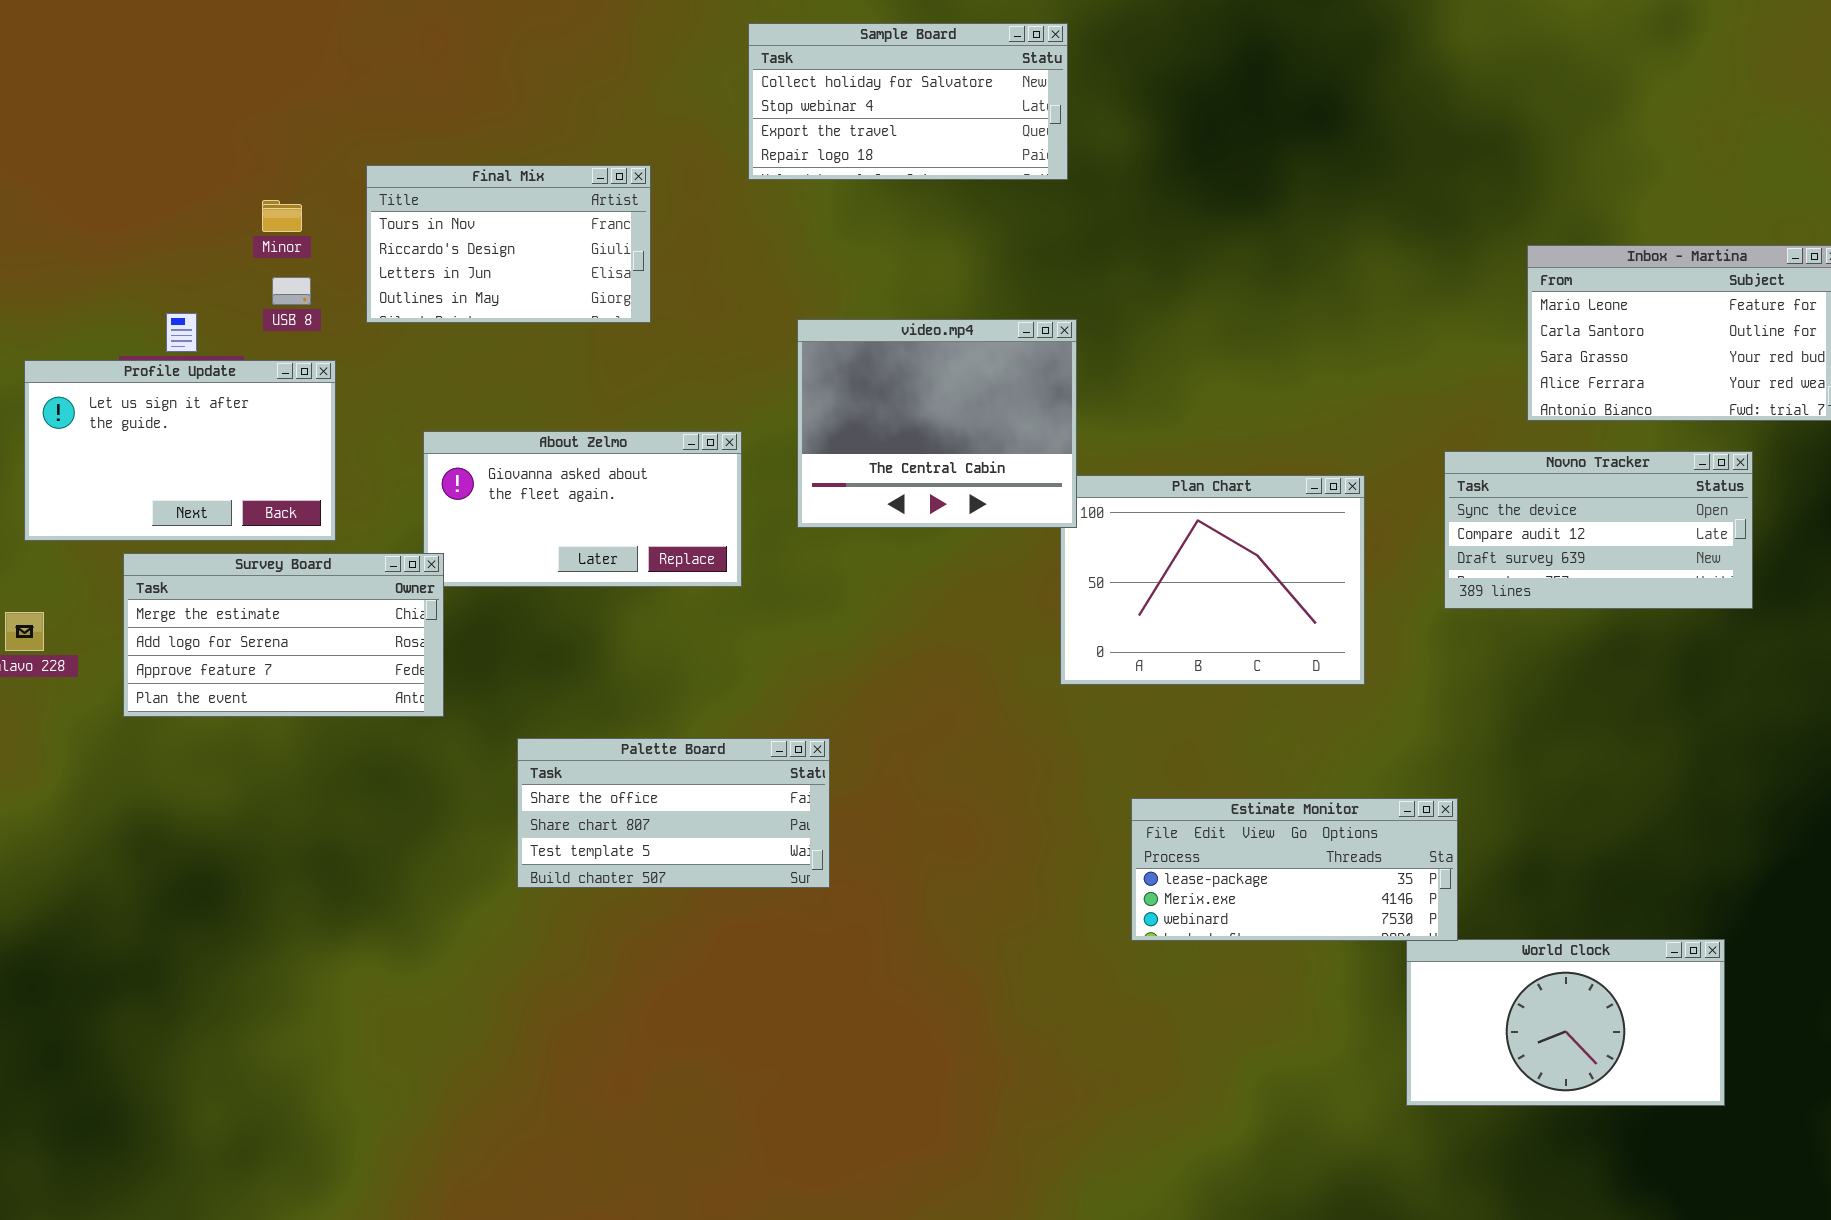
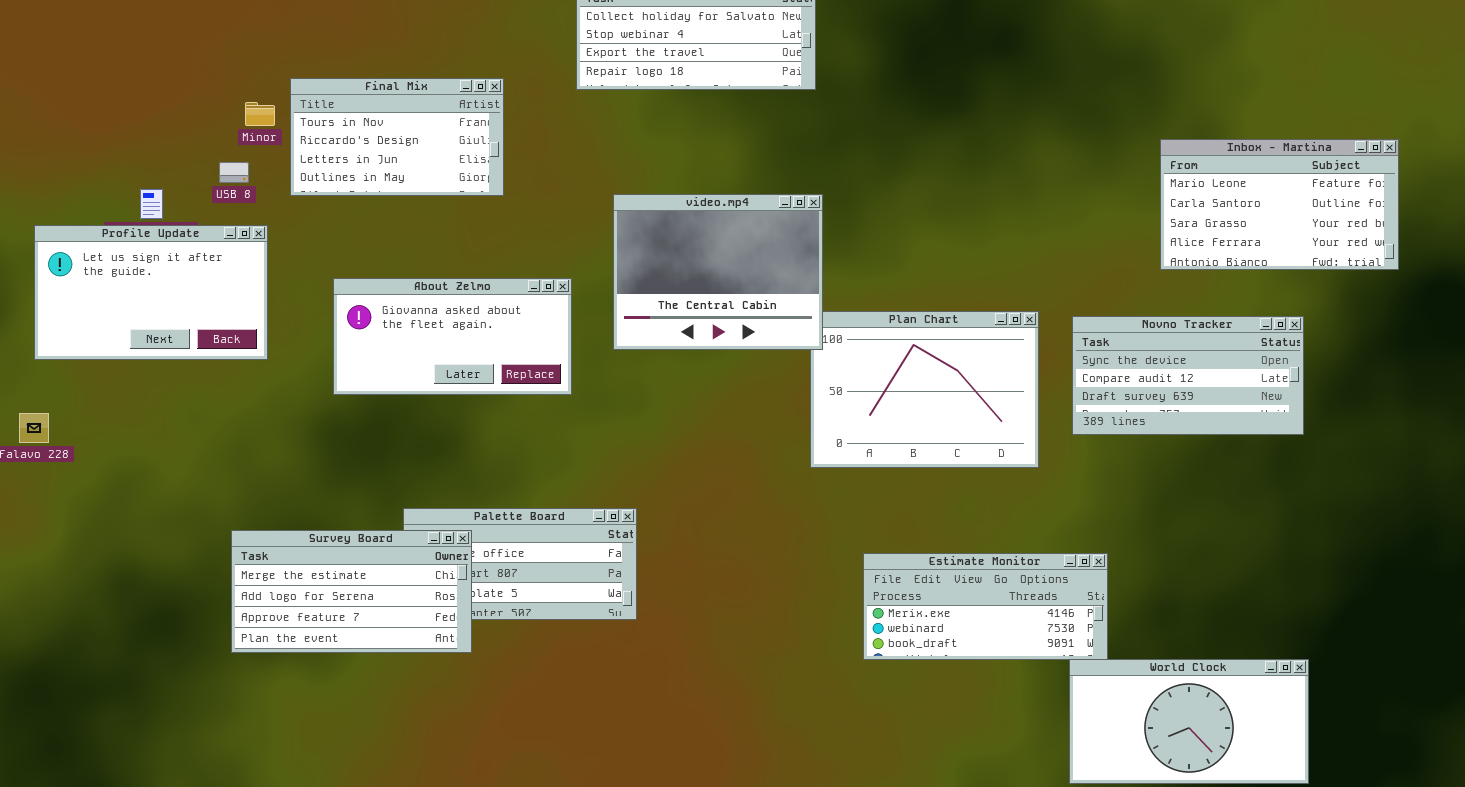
Minor: [262,200,302,232] -> [245,102,275,126], moved
Novno Tracker: [1444,451,1753,609] -> [1072,316,1304,435], moved
Survey Board: [123,553,444,717] -> [231,530,472,653], moved
Estimate Monitor: [1131,798,1458,941] -> [863,553,1108,660], scrolled down 1 row

